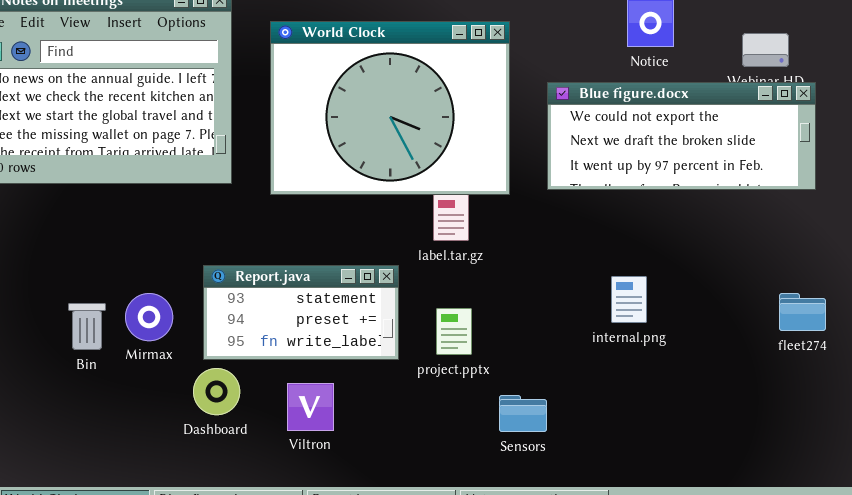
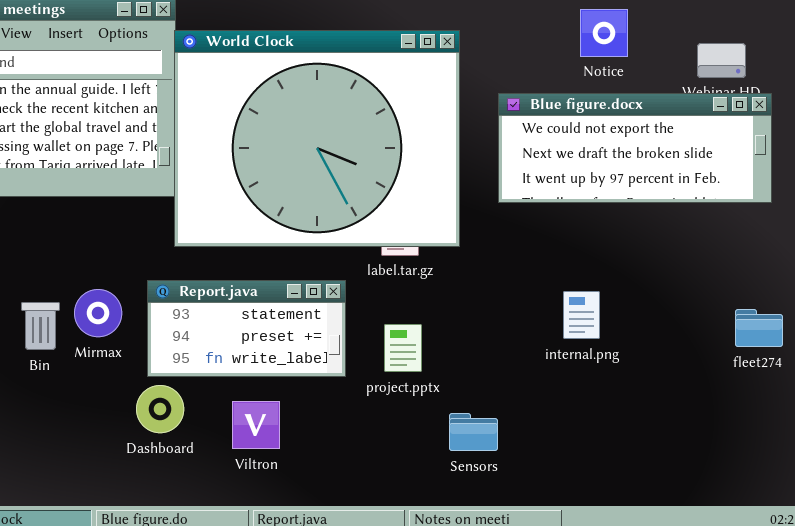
World Clock: [270,21,510,195] -> [174,30,460,247], resized
Mirmax: [125,293,173,341] -> [74,289,122,337], moved
Bin: [68,303,106,350] -> [21,302,60,350], moved

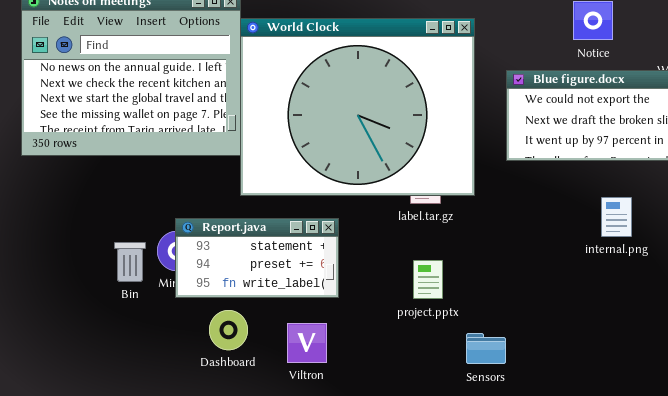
Report.java: [147,280,346,377] -> [175,218,339,298], moved
internal.png: [563,291,600,339] -> [601,197,632,237], moved

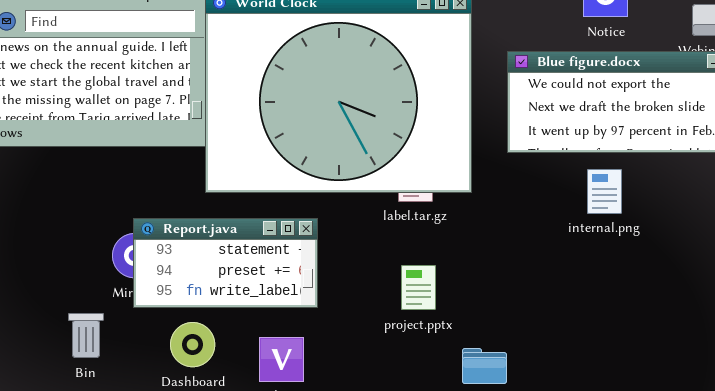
internal.png: [601,197,632,237] -> [587,169,622,214], moved
Bin: [114,242,146,282] -> [68,313,104,358], moved

